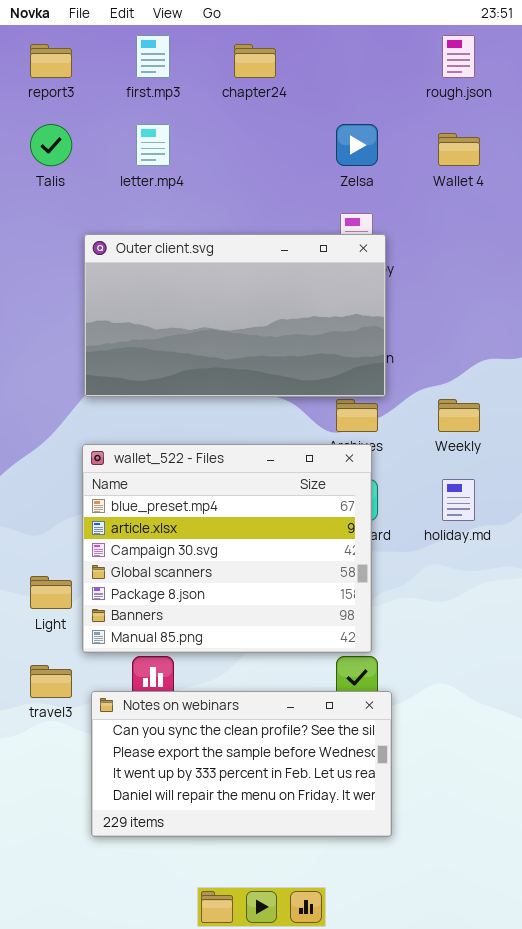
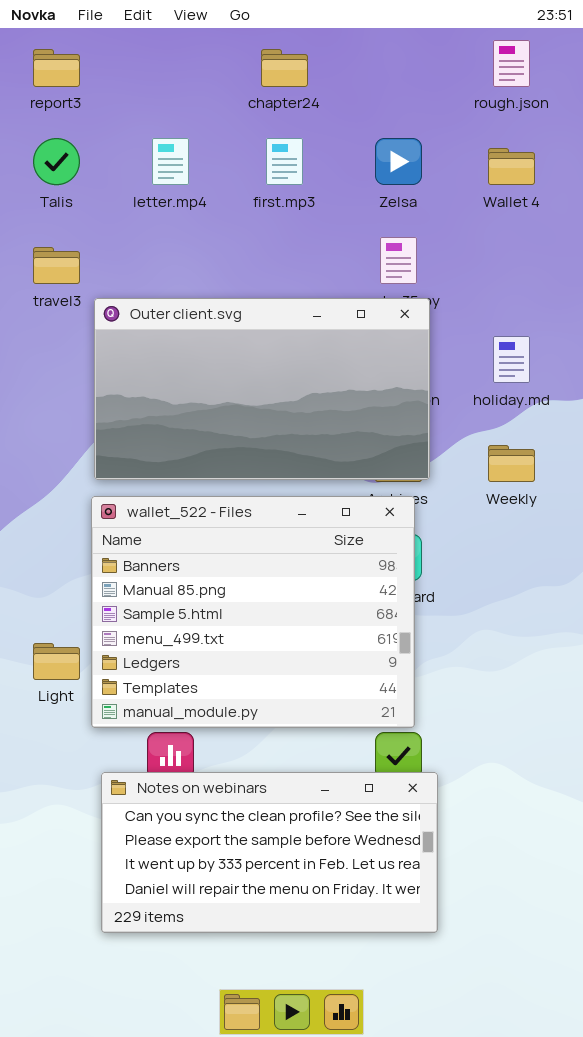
first.mp3: [136,35,170,78] -> [266,138,303,185], moved
Outer client.svg: [84,234,386,397] -> [94,298,430,480], moved
wallet_522 - Files: [82,444,372,653] -> [91,496,415,728], scrolled down 5 rows
holiday.md: [442,479,475,521] -> [493,336,530,383], moved
travel3: [30,665,72,698] -> [33,247,80,284], moved

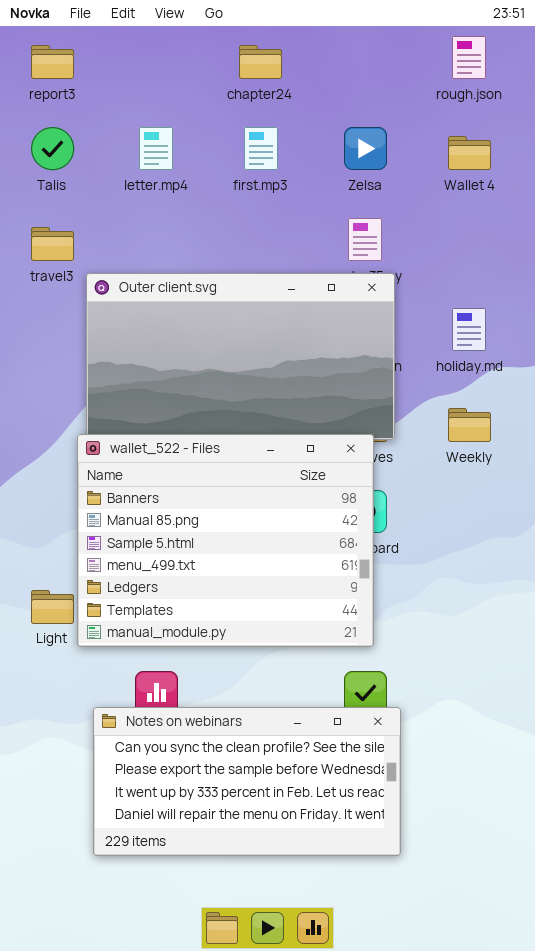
wallet_522 - Files: [91,496,415,728] -> [77,434,374,647], moved

